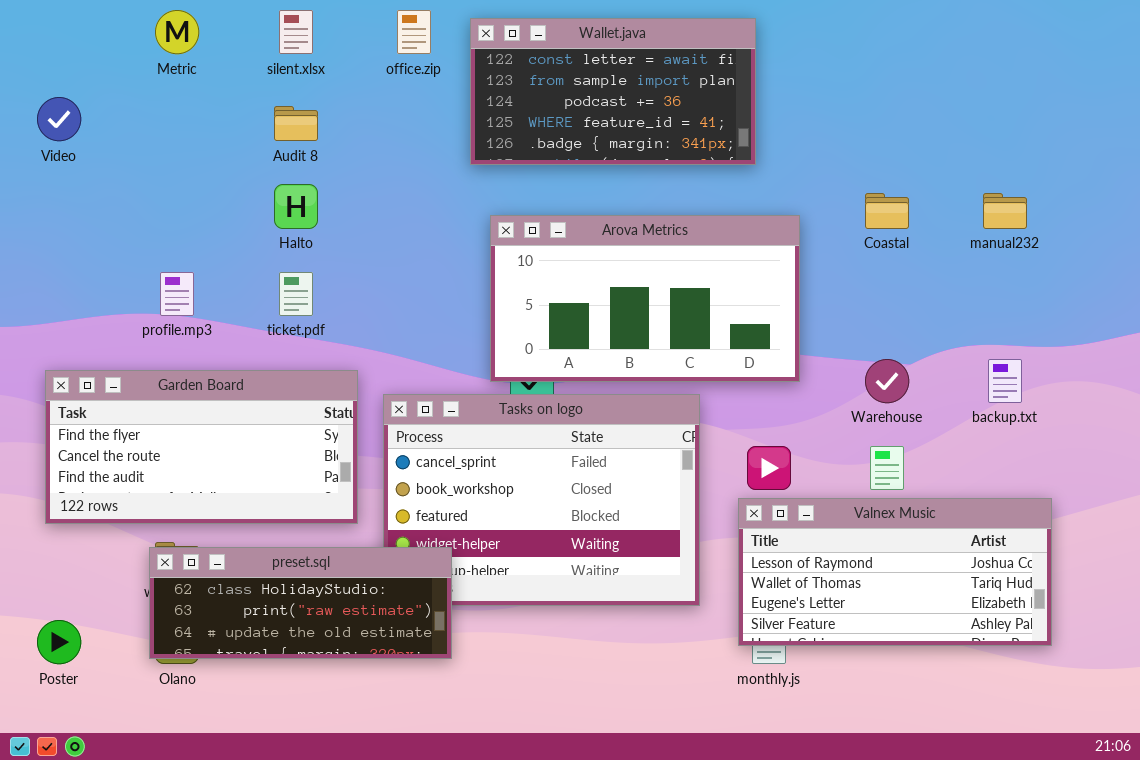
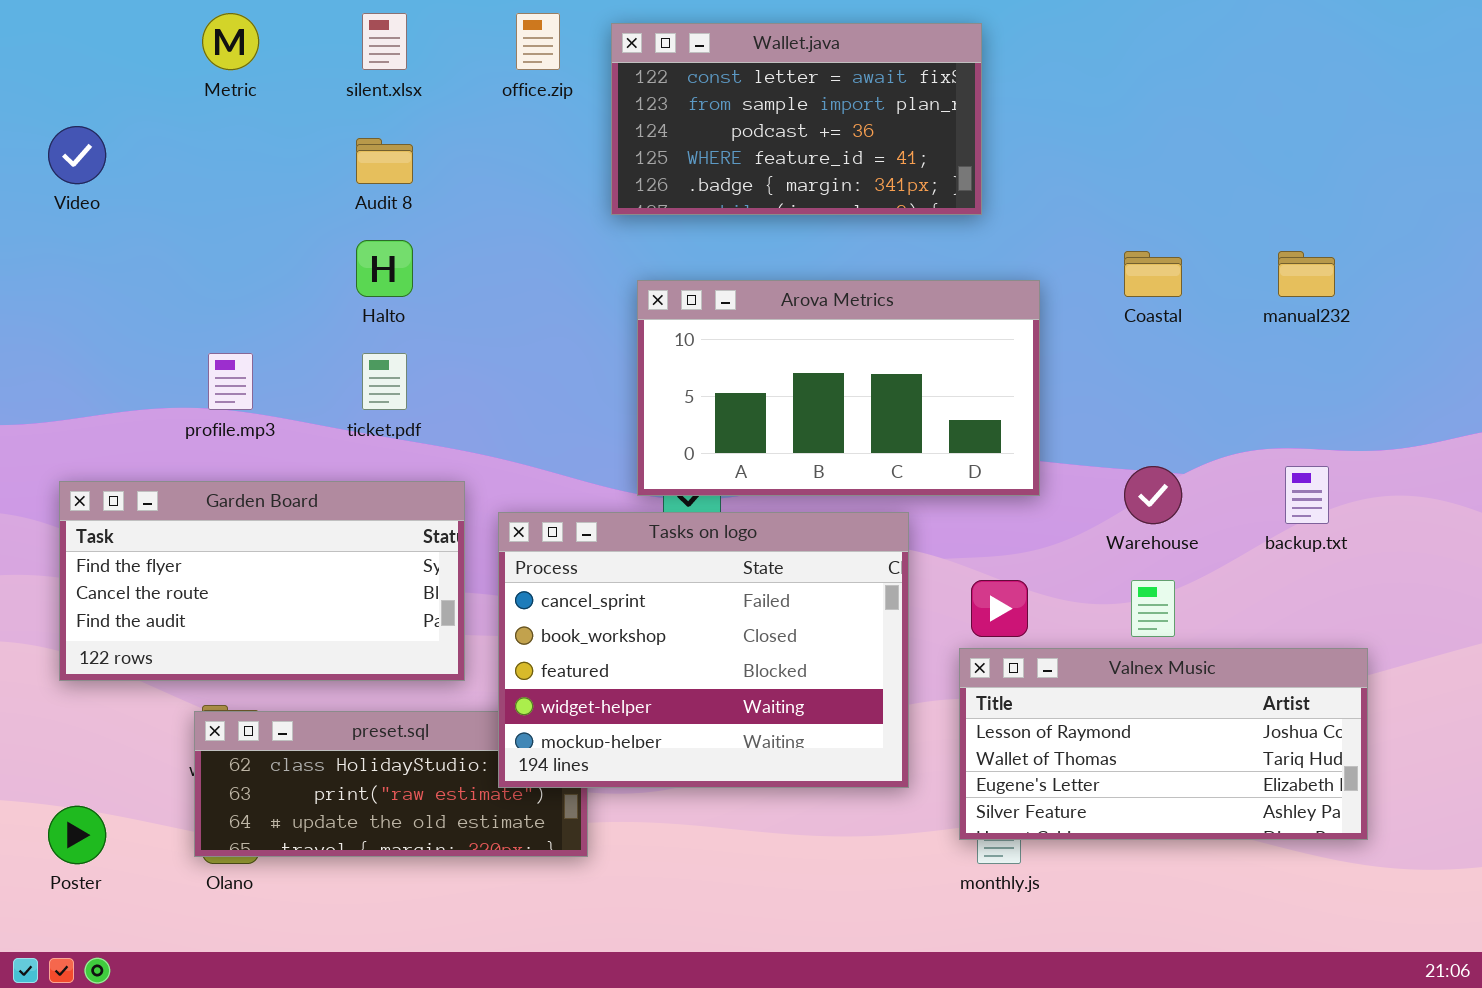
Tasks on logo: [383,394,700,606] -> [498,512,909,788], raised

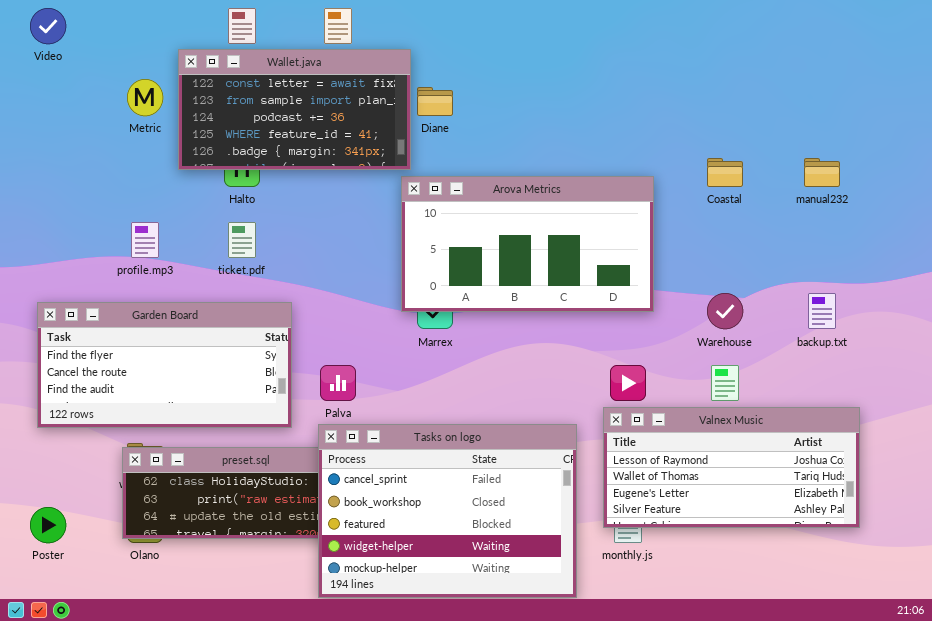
Metric: [202,13,259,70] -> [127,79,163,116], moved
Wallet.java: [611,23,982,215] -> [178,49,411,170], moved
Video: [48,126,106,184] -> [30,8,66,44], moved
Tasks on logo: [498,512,909,788] -> [318,424,577,598], moved

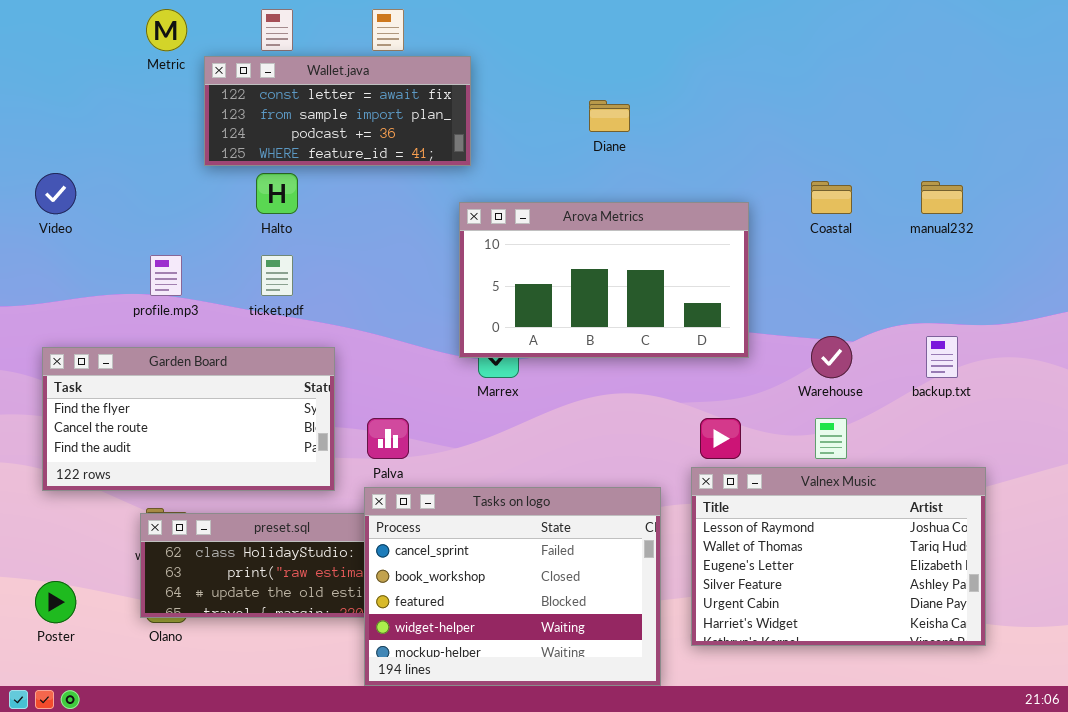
Video: [30,8,66,44] -> [35,173,76,214], moved
Wallet.java: [178,49,411,170] -> [204,56,471,166], resized
Metric: [127,79,163,116] -> [146,9,187,51], moved
Diane: [417,87,453,116] -> [589,100,630,132], moved
Valnex Music: [603,407,860,528] -> [691,467,986,646], resized

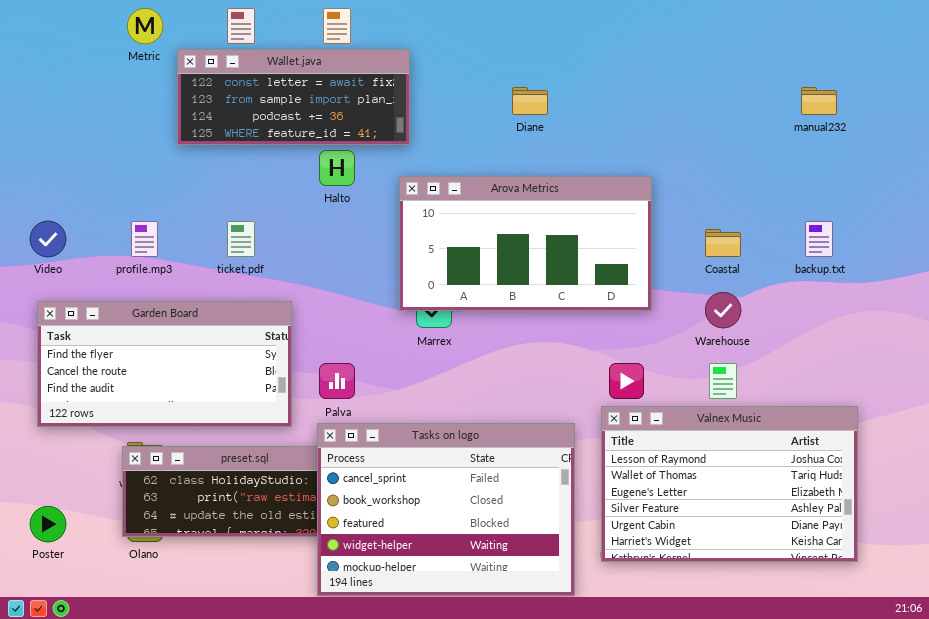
Video: [35,173,76,214] -> [30,221,66,257], moved
Halto: [256,173,298,214] -> [319,150,355,186], moved
Coastal: [811,181,852,214] -> [705,229,741,257], moved
manual232: [921,181,963,214] -> [801,87,837,115], moved
backup.txt: [926,336,958,378] -> [805,221,833,257], moved

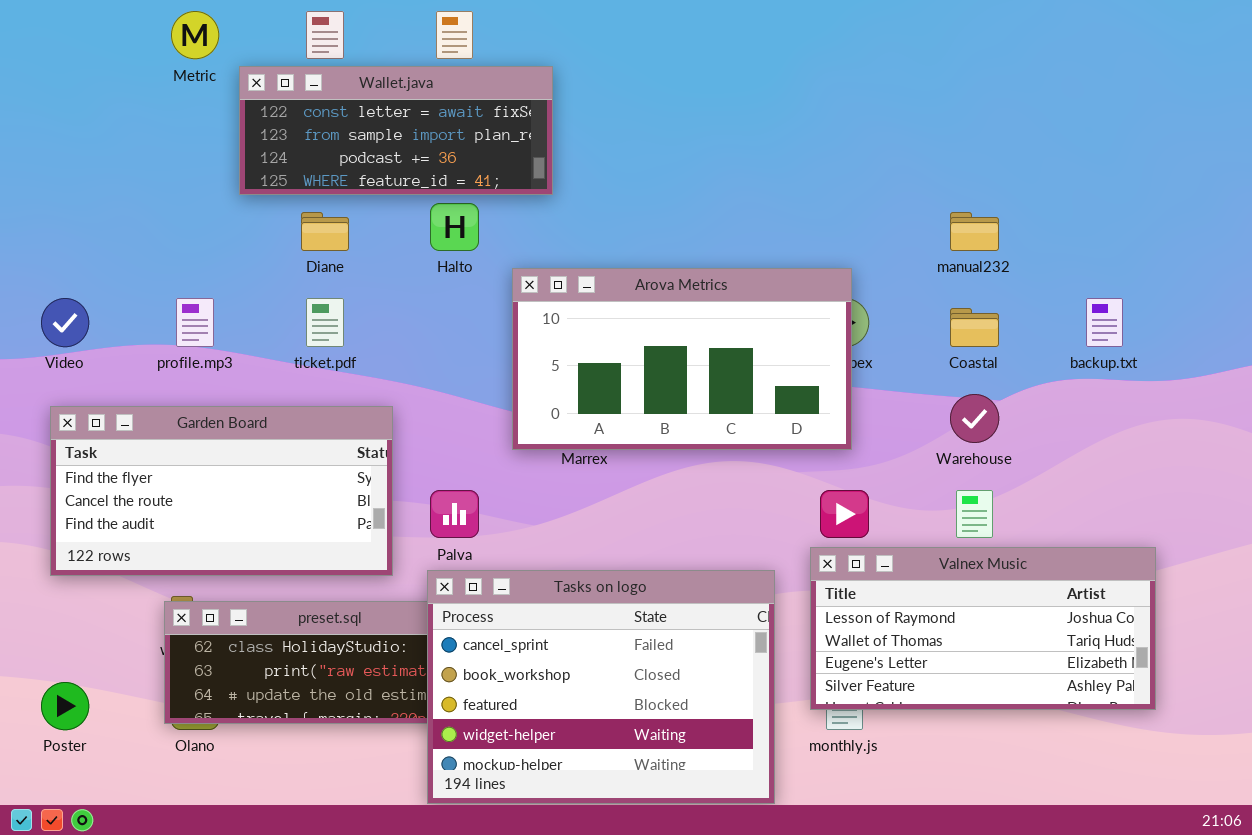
Diane: [512,87,548,115] -> [301,212,349,251], moved
manual232: [801,87,837,115] -> [950,212,999,251], moved
Arova Metrics: [399,176,652,311] -> [512,268,852,450], moved
Valnex Music: [601,406,858,562] -> [810,547,1156,710], resized

